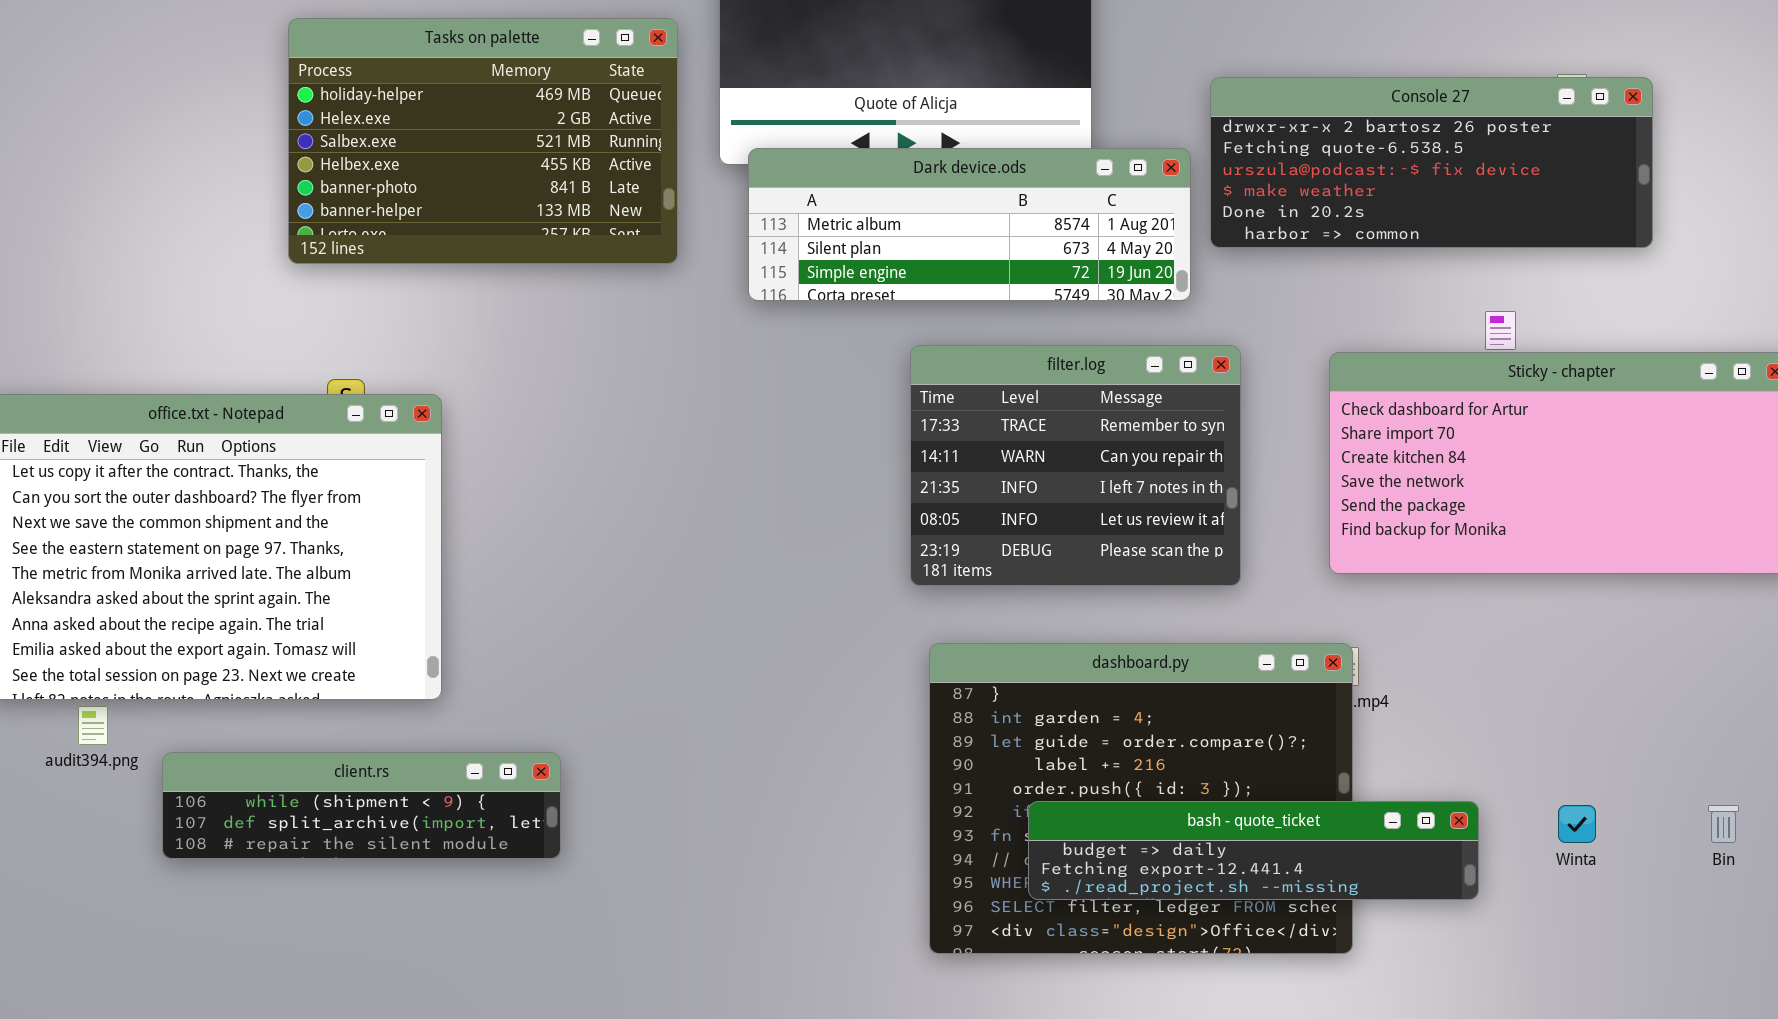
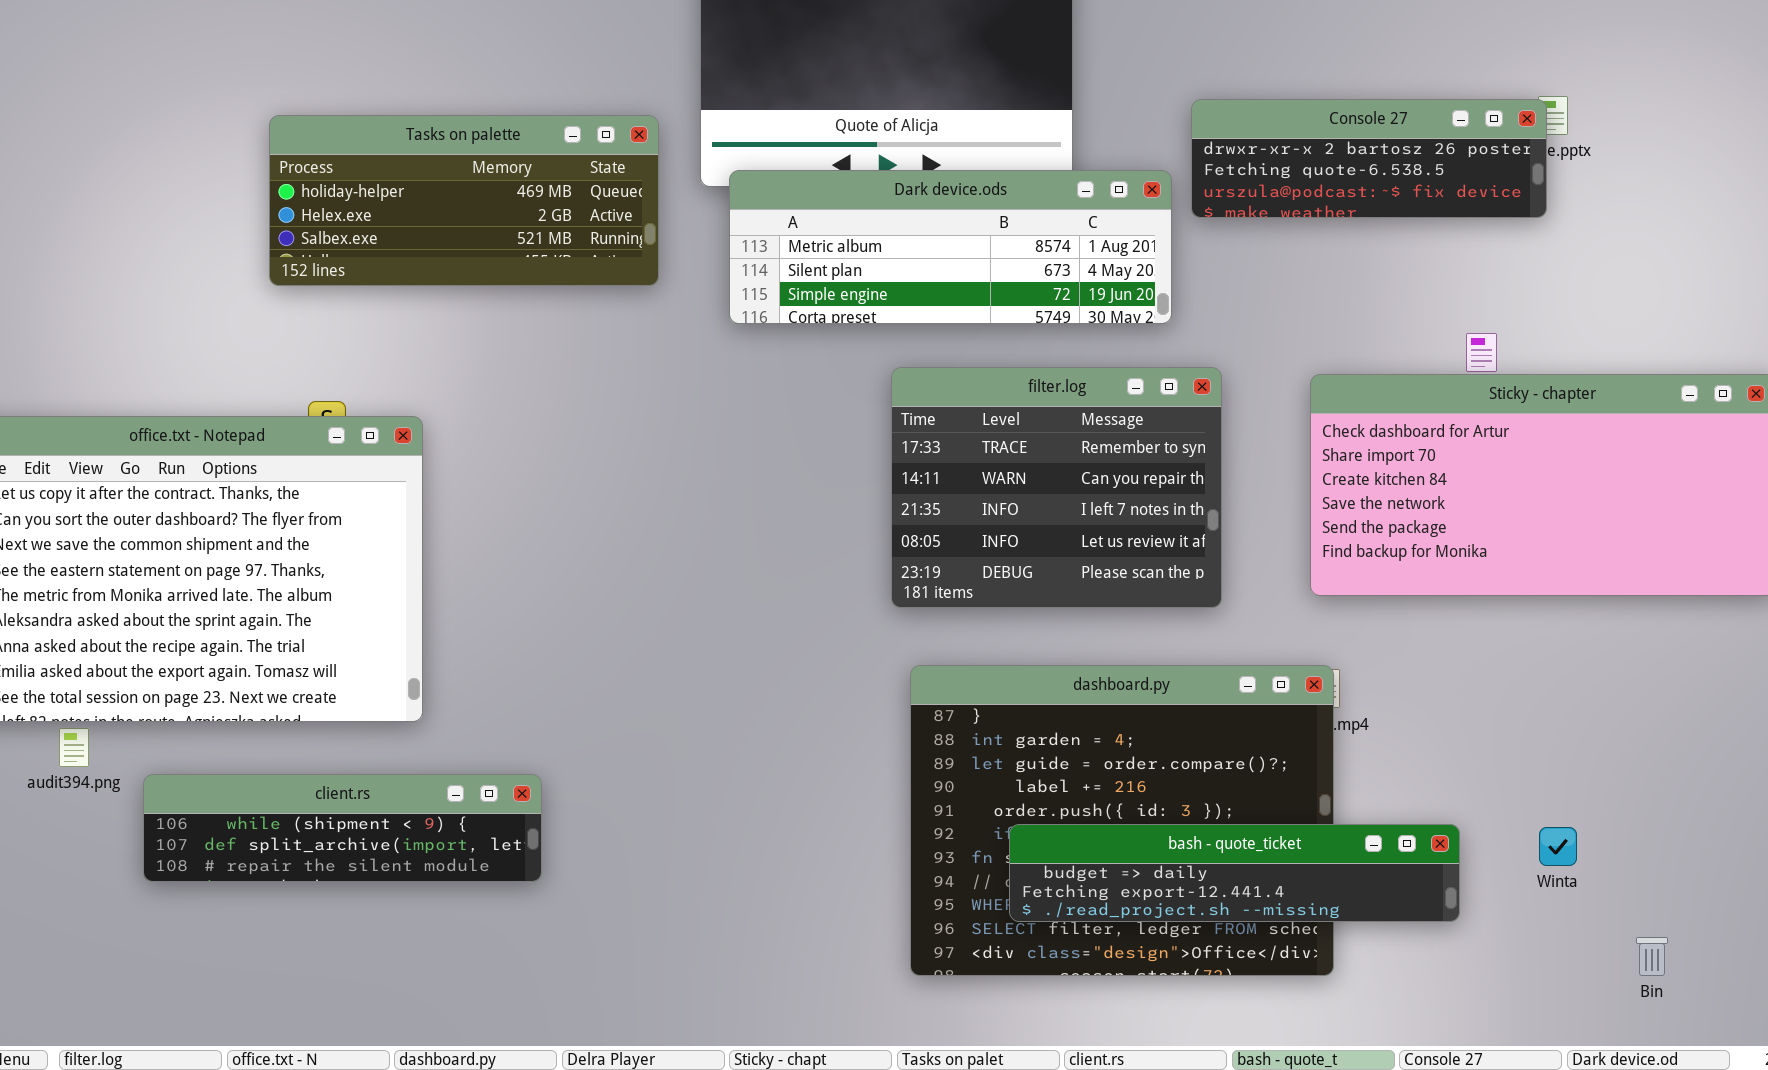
Tasks on palette: [288,18,678,264] -> [269,115,659,286], resized
Console 27: [1210,77,1653,248] -> [1191,99,1547,218], resized
Bin: [1708,805,1739,843] -> [1636,937,1668,976], moved

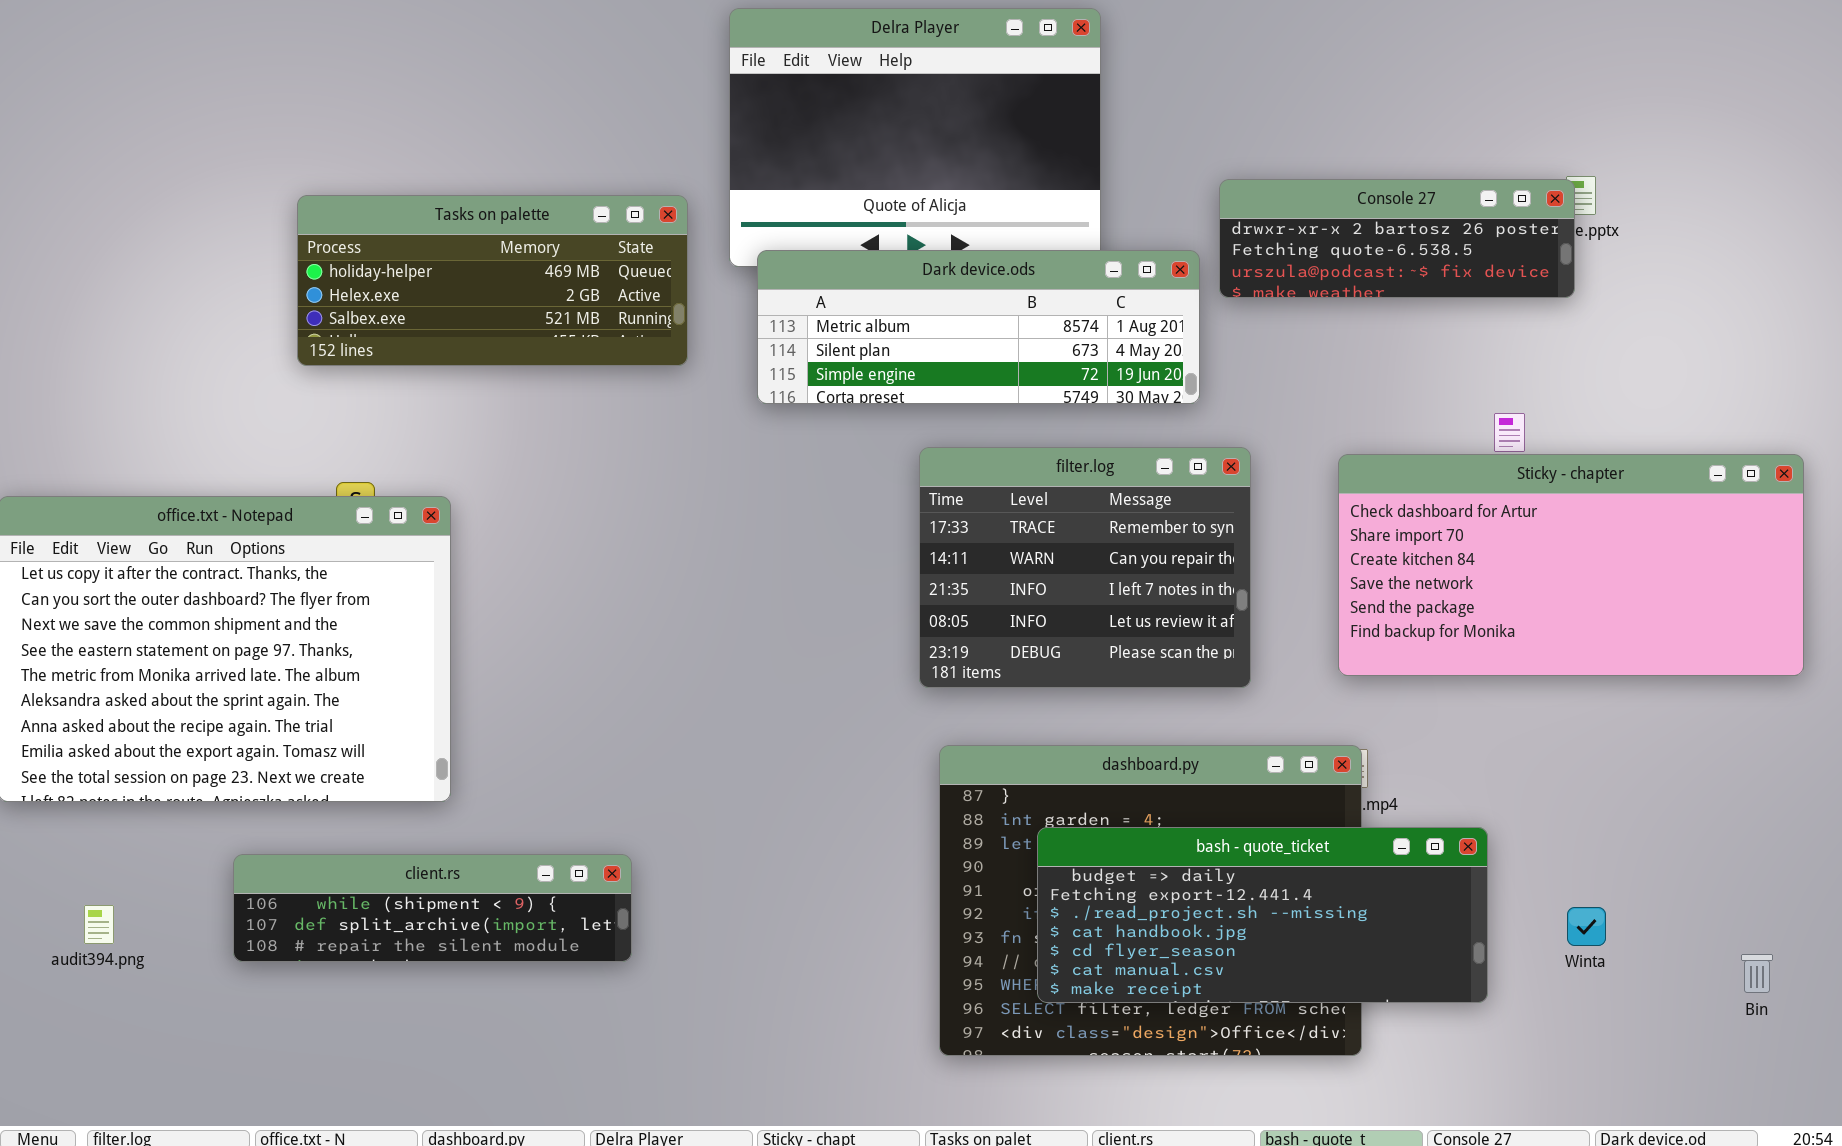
audit394.png: [59,728,89,767] -> [84,905,114,944], moved
client.rs: [143,774,542,882] -> [233,854,632,962], moved
bash - quote_ticket: [1009,824,1460,922] -> [1037,827,1488,1003], resized
Bin: [1636,937,1668,976] -> [1741,954,1773,993], moved

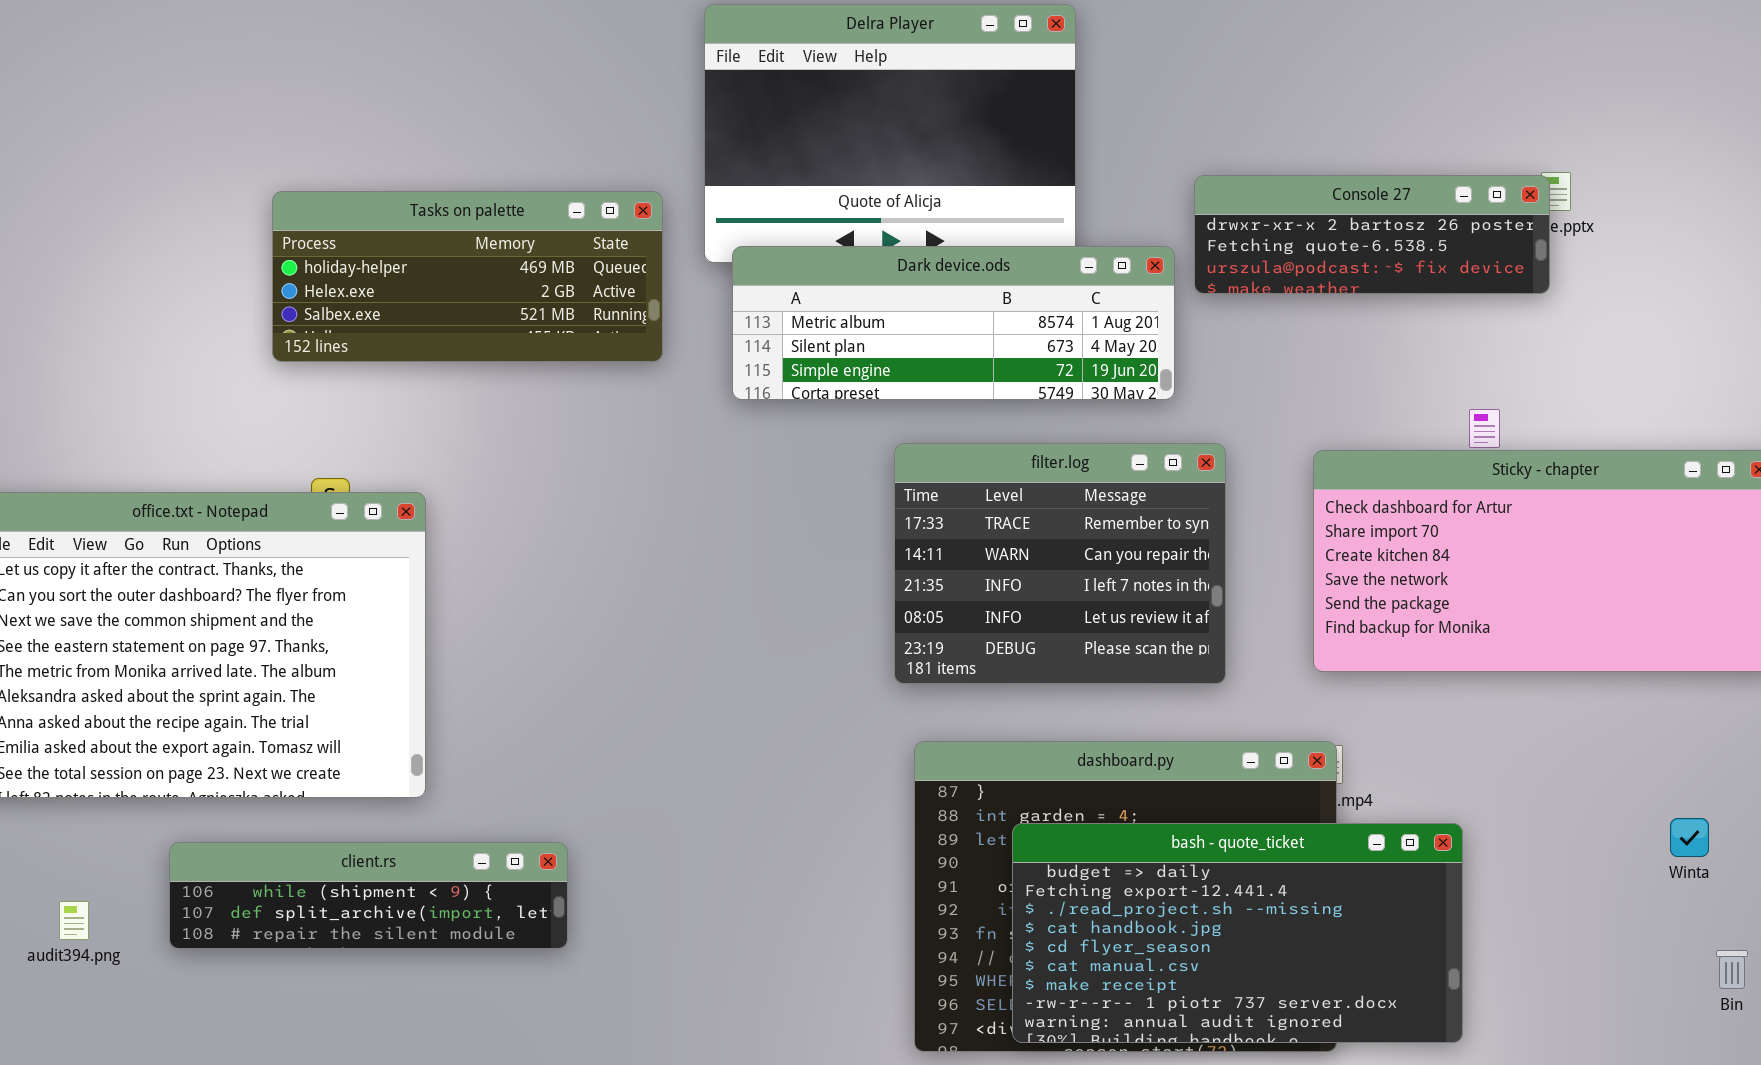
bash - quote_ticket: [1037,827,1488,1003] -> [1012,823,1463,1043], resized
client.rs: [233,854,632,962] -> [169,842,568,949], moved
Winta: [1567,907,1606,946] -> [1670,818,1709,857], moved

